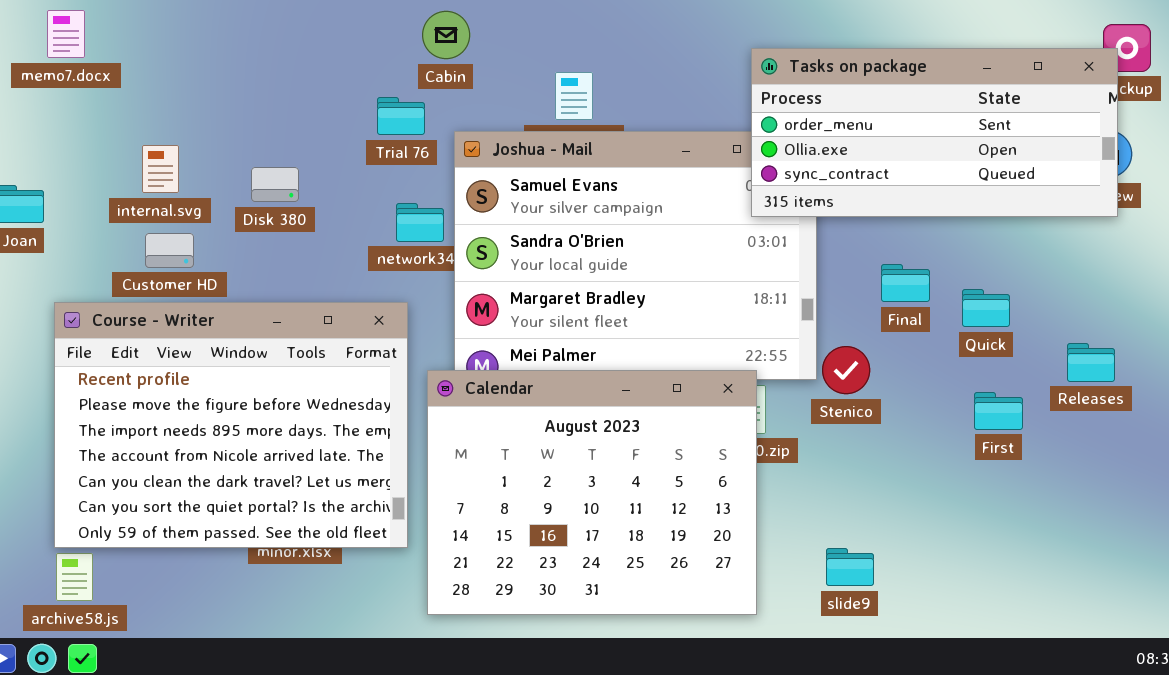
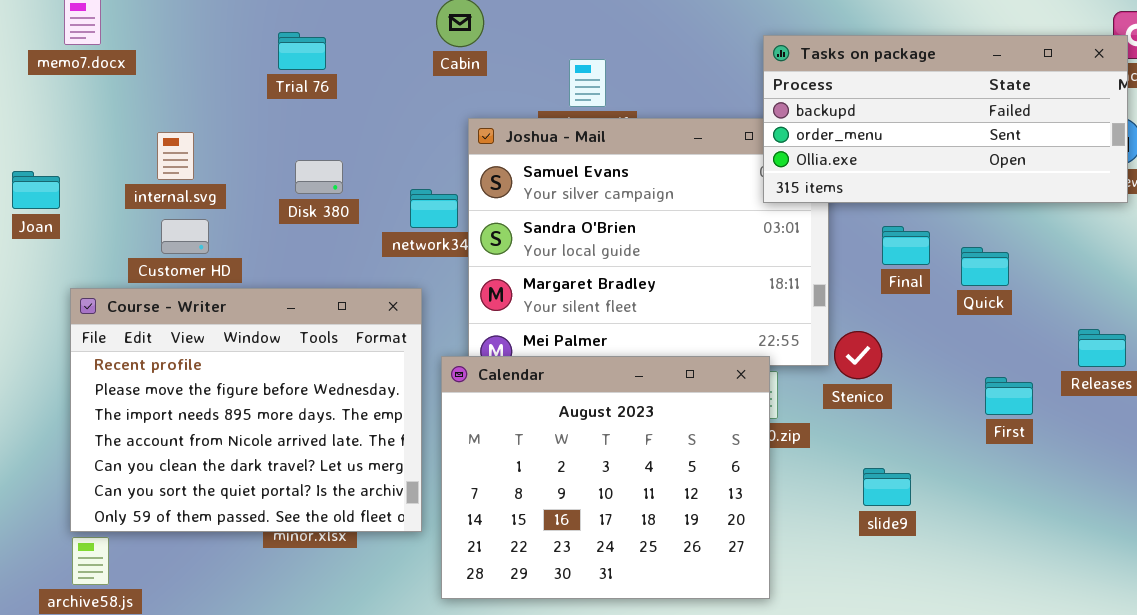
Tasks on package: [751,48,1118,217] -> [763,35,1128,203], scrolled up 1 row
Trial 76: [377,97,425,135] -> [278,32,326,70], moved
Disk 380: [251,167,299,202] -> [295,160,343,194], moved
Final: [881,264,930,302] -> [882,226,930,265], moved
Quick: [962,289,1010,327] -> [961,247,1009,286], moved
slide9: [826,548,874,586] -> [863,468,911,506], moved

